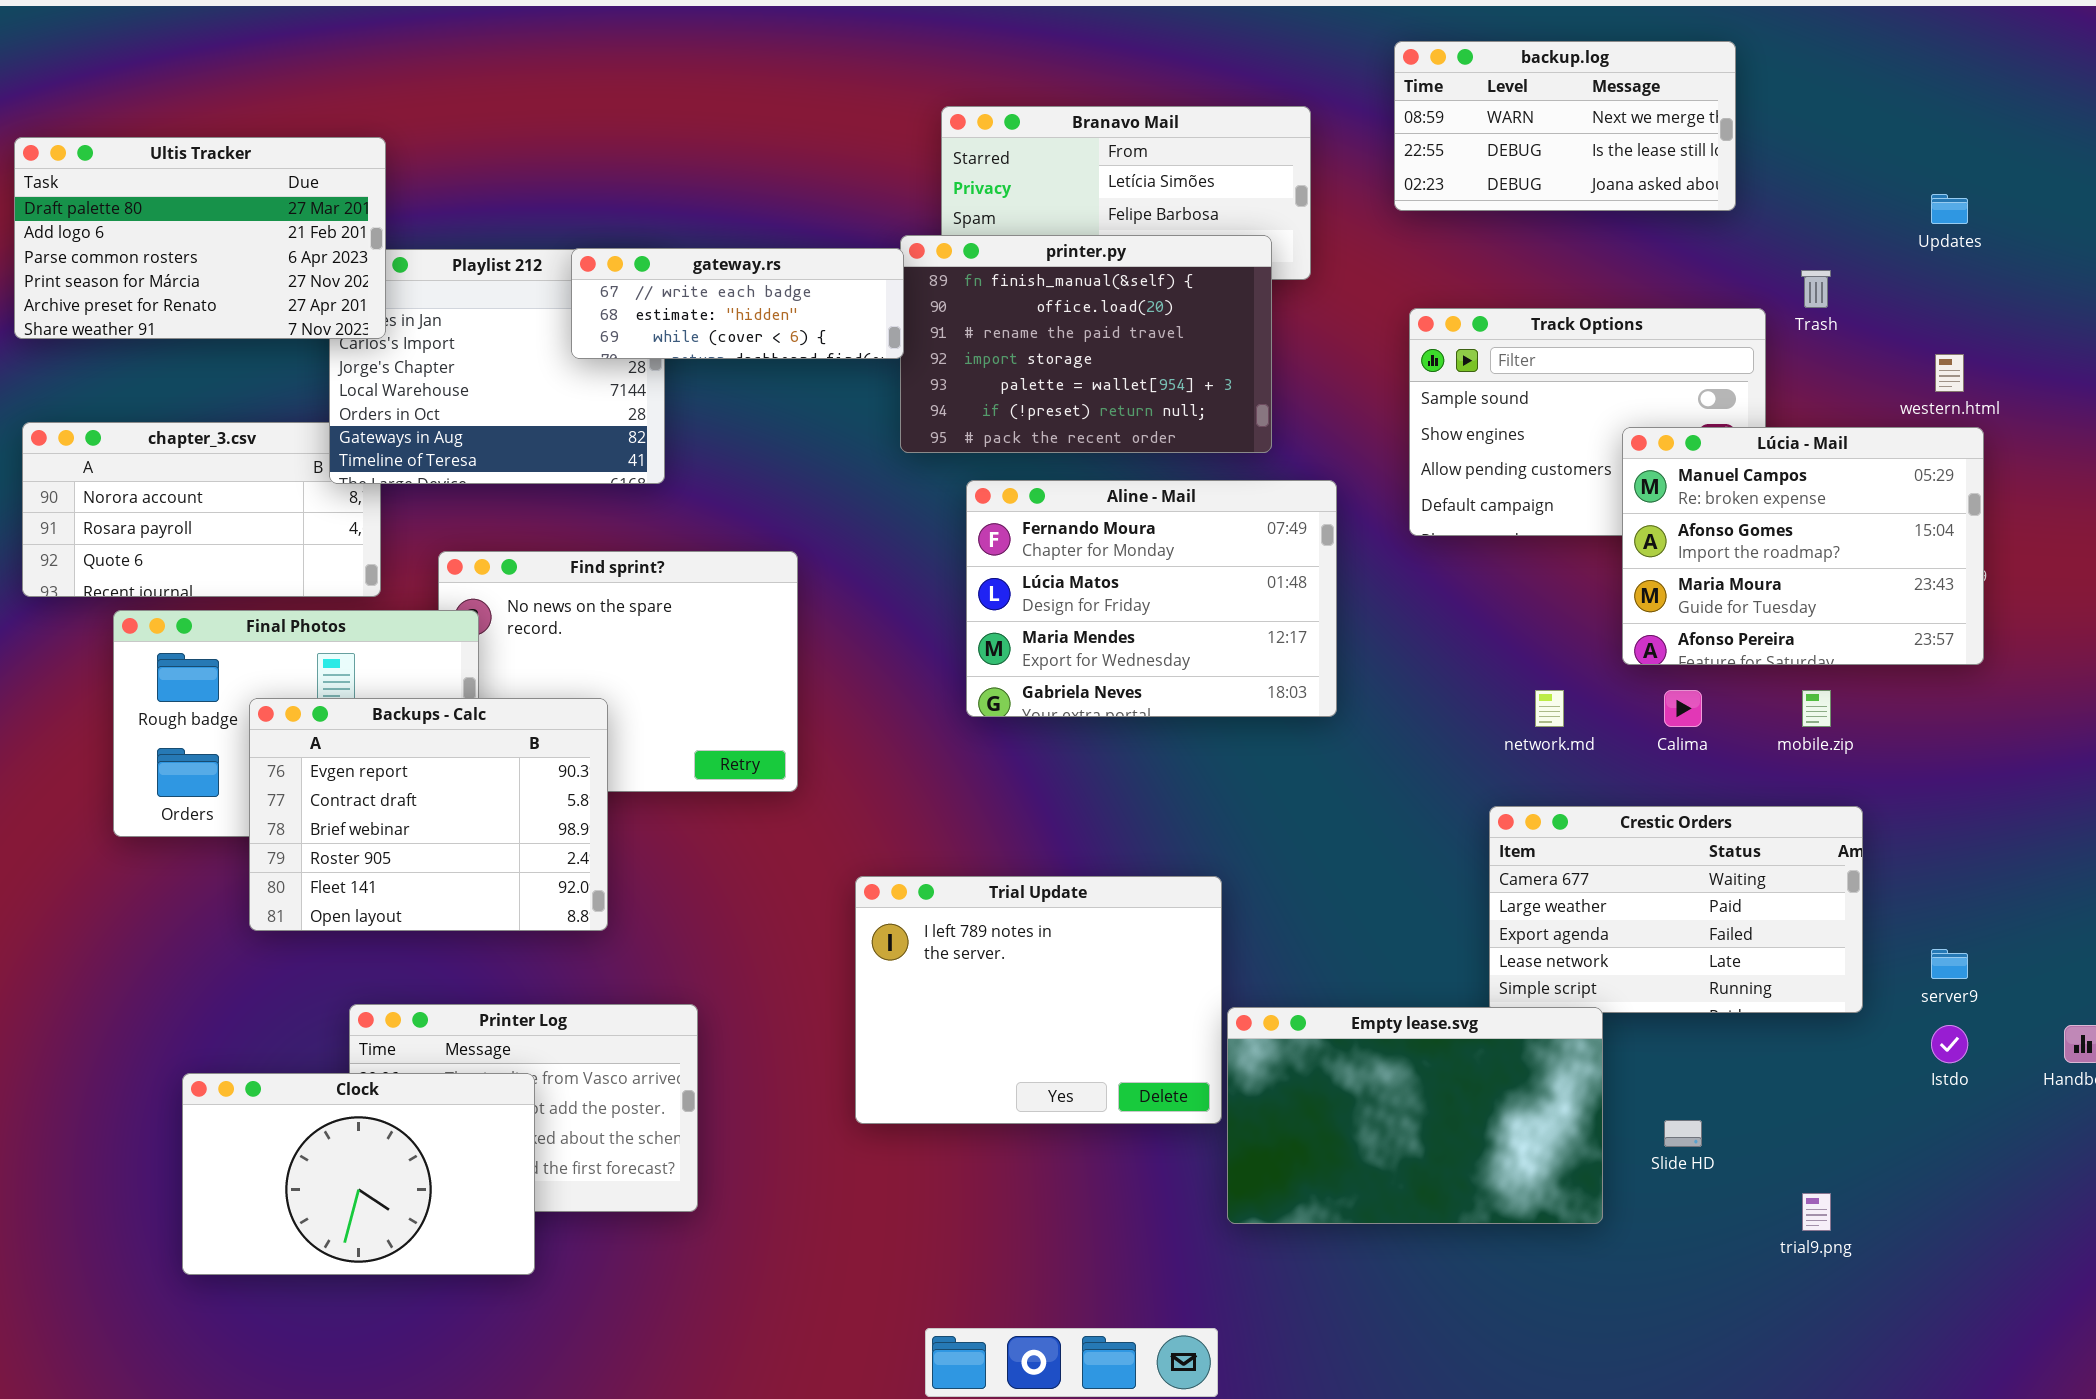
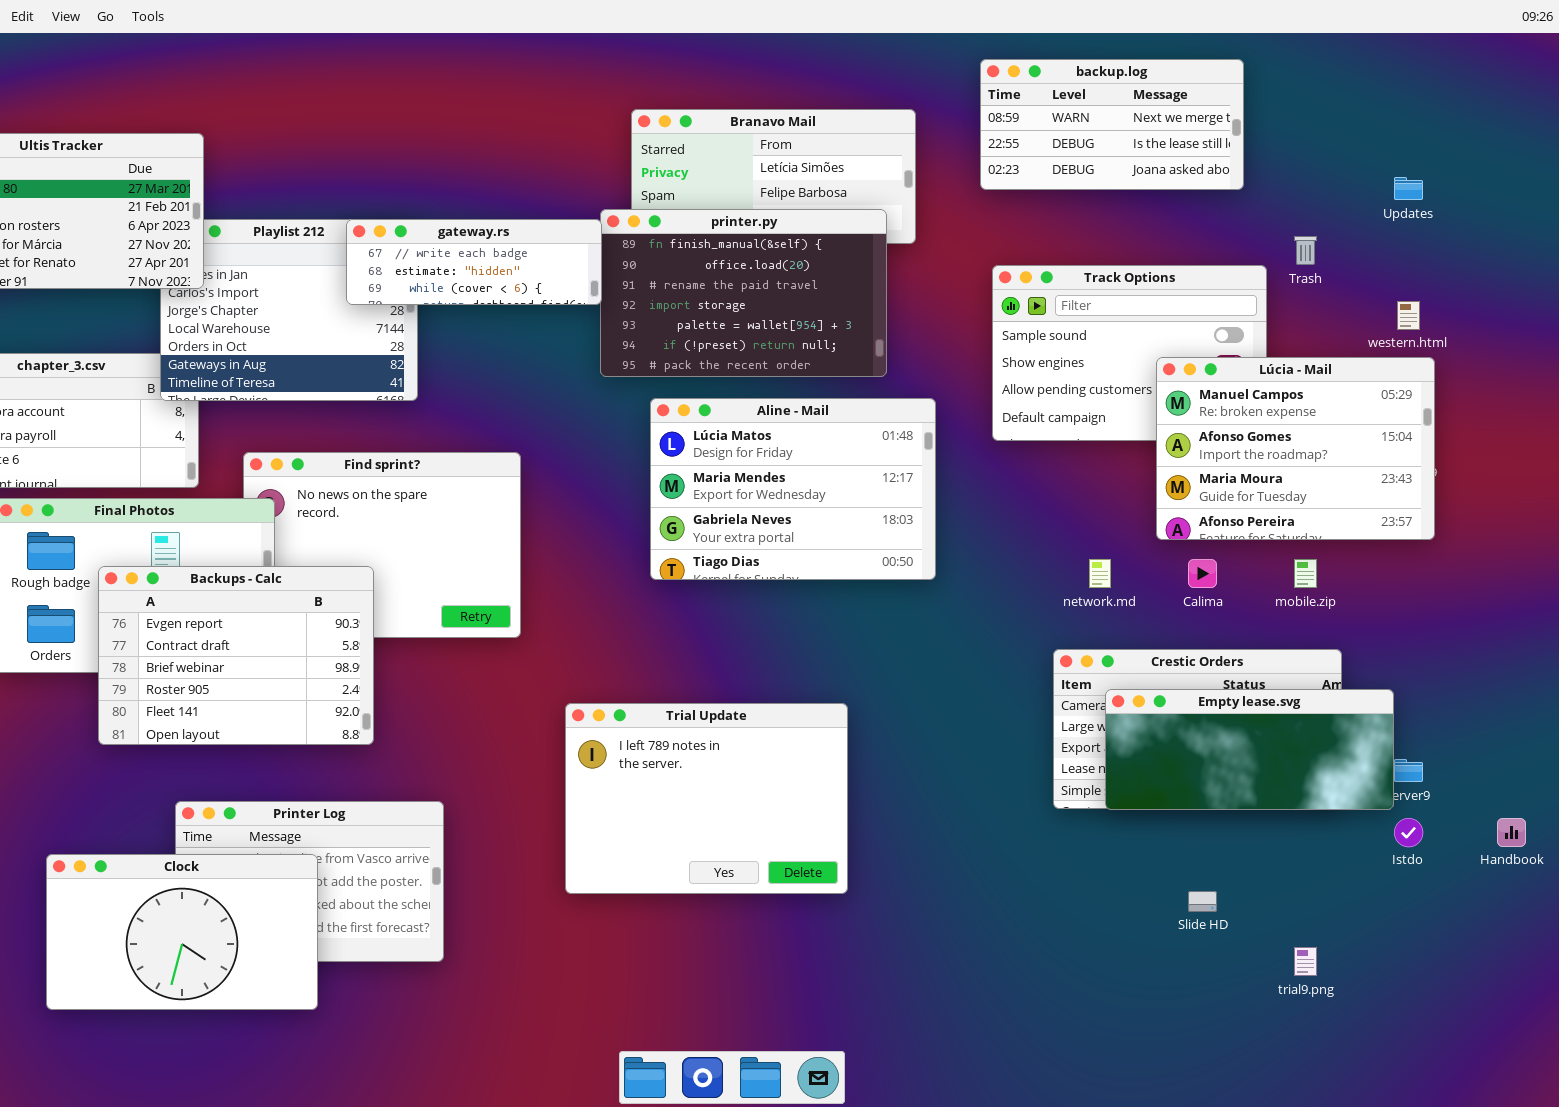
Aline - Mail: [966,480,1337,717] -> [650,398,936,580], scrolled down 1 row
Empty lease.svg: [1227,1007,1603,1224] -> [1105,689,1394,810], moved, resized

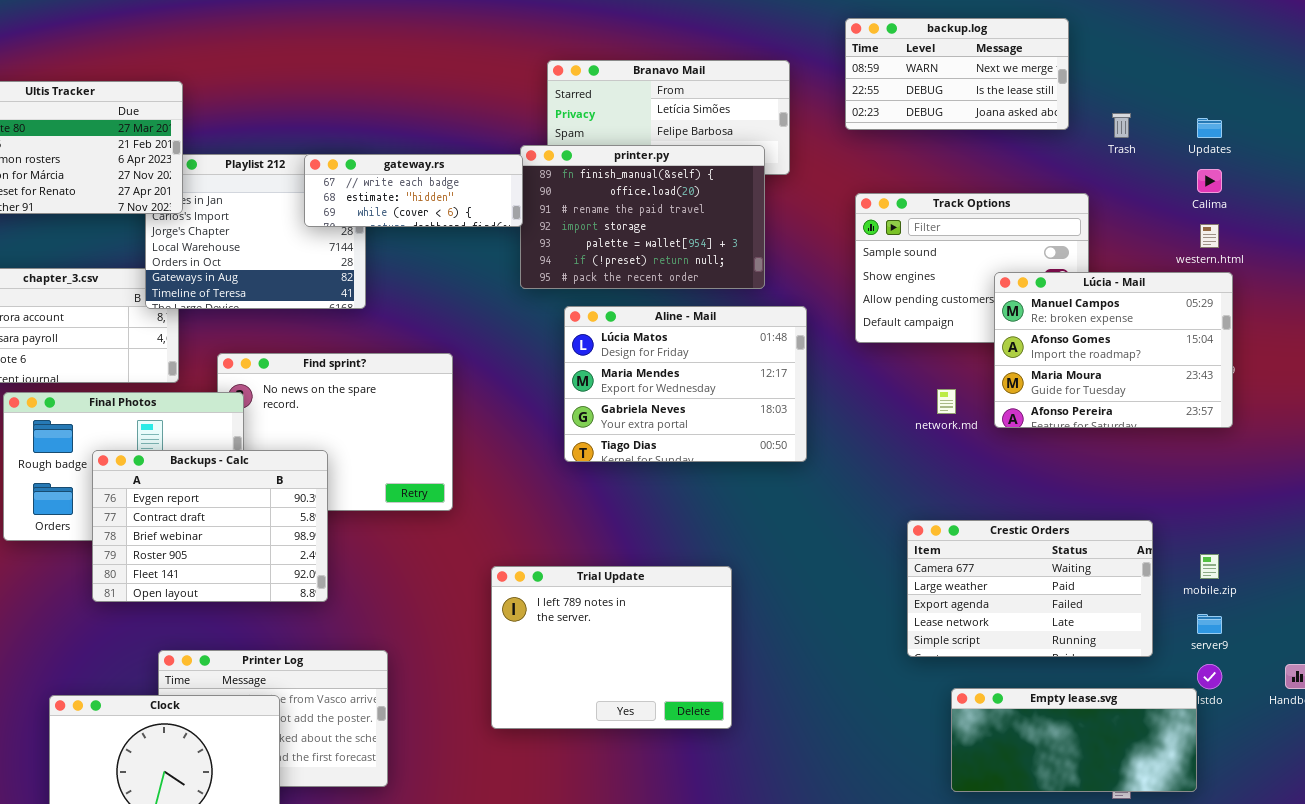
Trash: [1294,236,1317,265] -> [1112,113,1131,138], moved
network.md: [1089,559,1111,588] -> [937,389,956,414], moved
Calima: [1188,559,1217,588] -> [1197,169,1222,193], moved
mobile.zip: [1294,559,1317,588] -> [1200,554,1219,579], moved
Empty lease.svg: [1105,689,1394,810] -> [951,688,1197,792], moved

